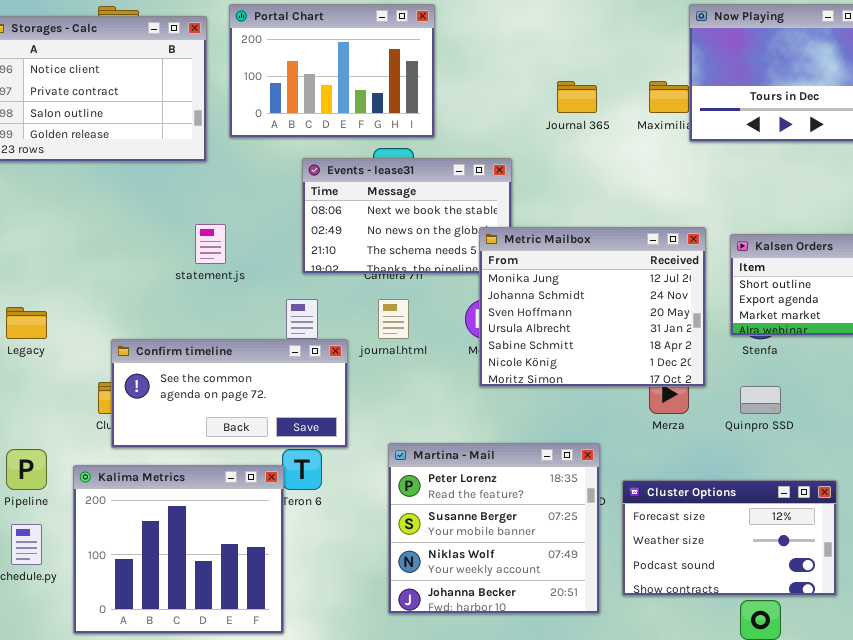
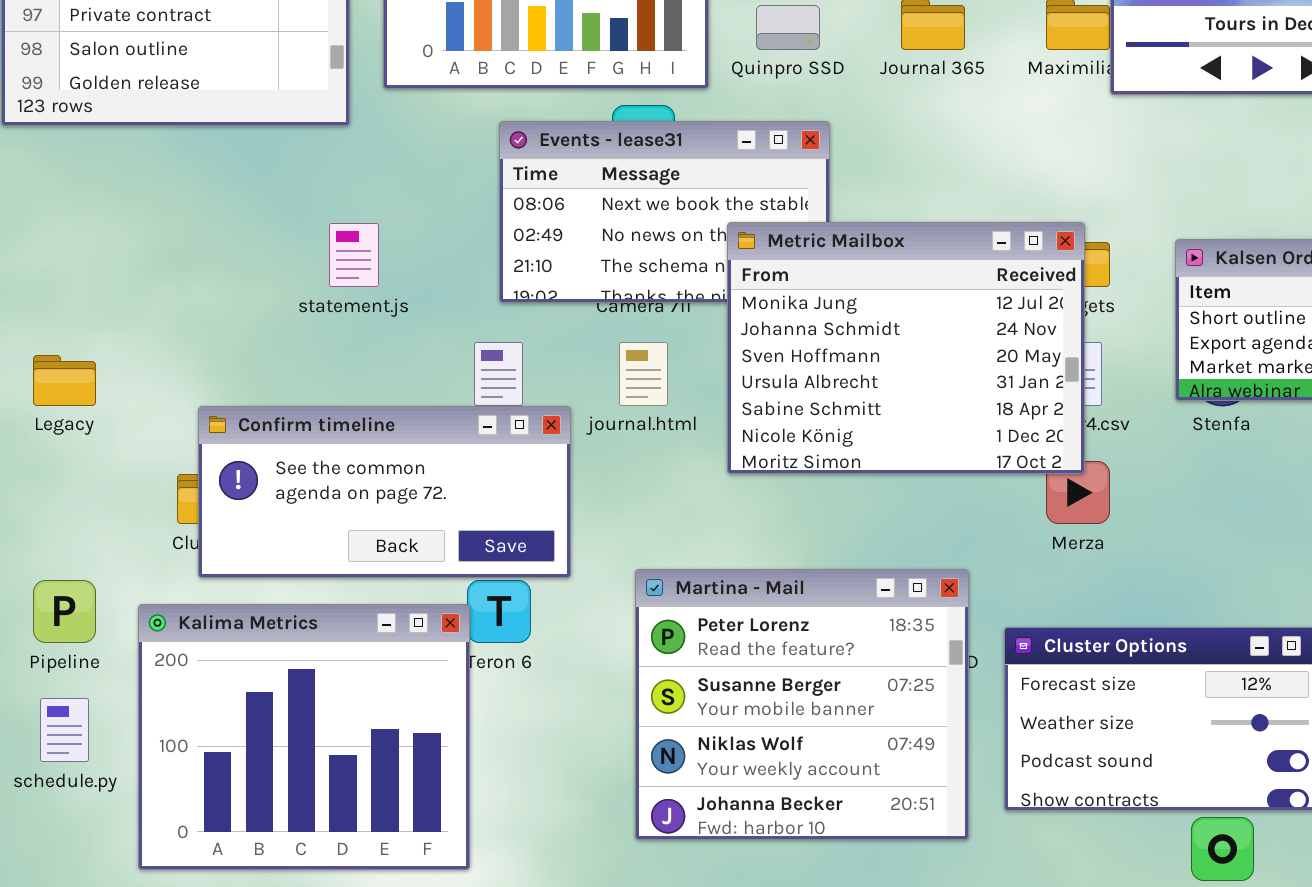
Metric Mailbox: [479,227,706,387] -> [727,222,1085,474], moved
Quinpro SSD: [740,386,781,414] -> [756,5,820,50], moved

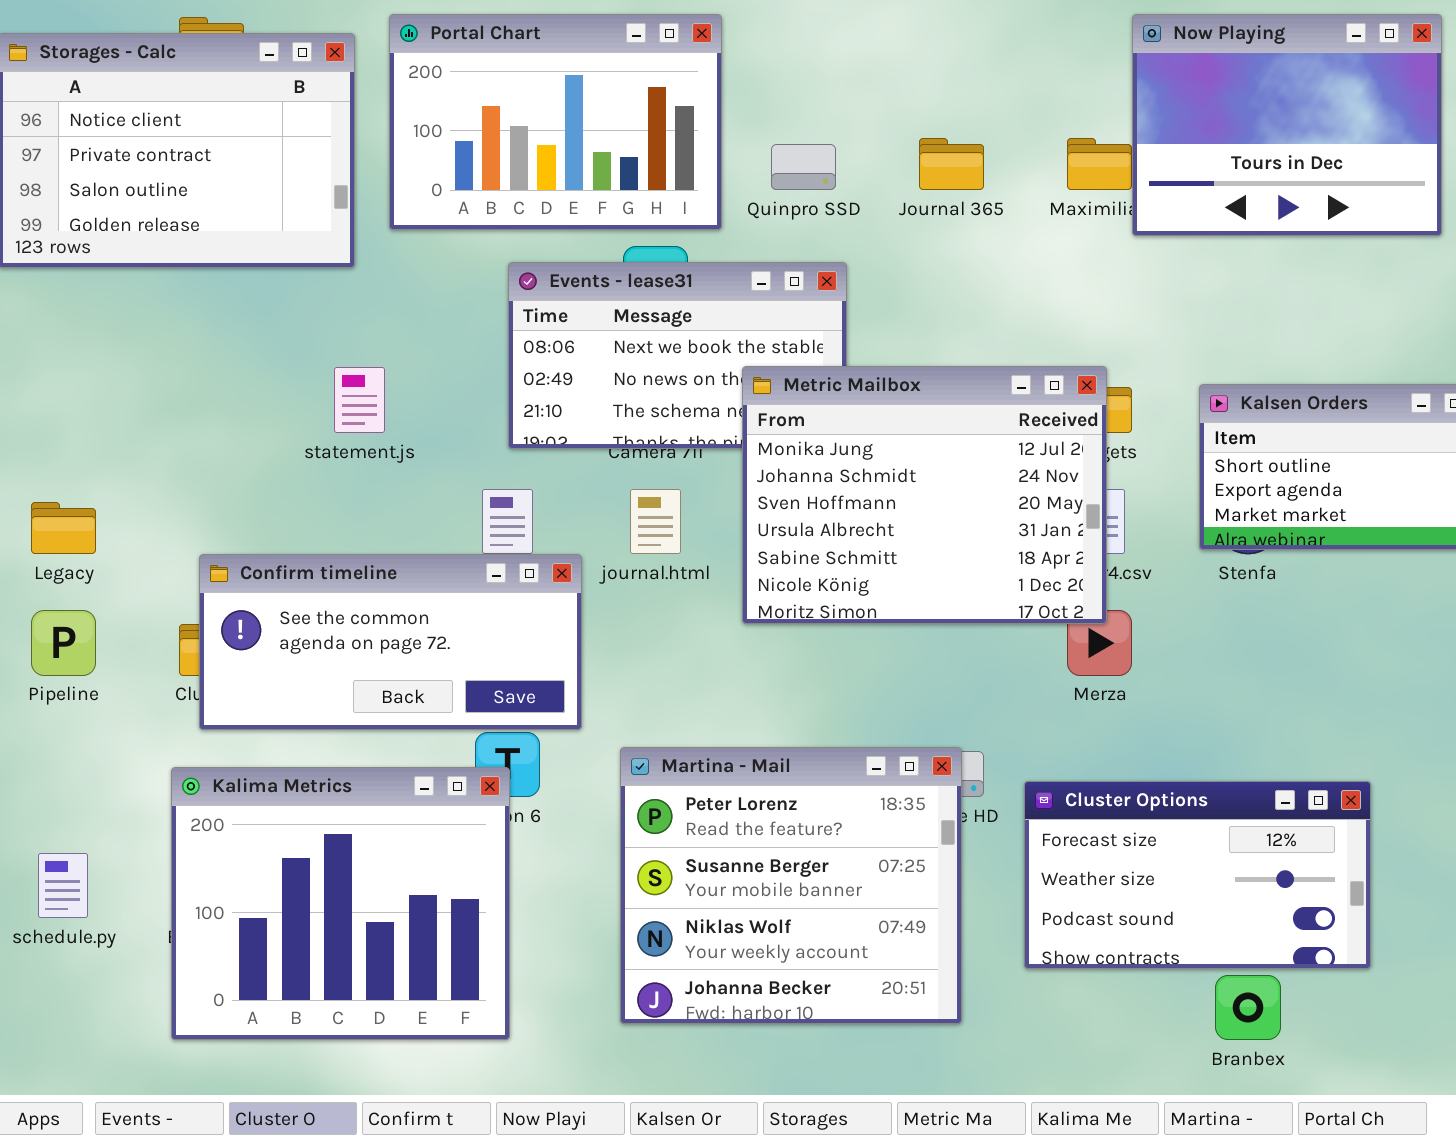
Martina - Mail: [635,569,969,840] -> [620,747,962,1024], moved
Pipeline: [33,580,96,643] -> [31,610,96,676], moved
Kalima Metrics: [138,604,470,870] -> [171,767,510,1040], moved

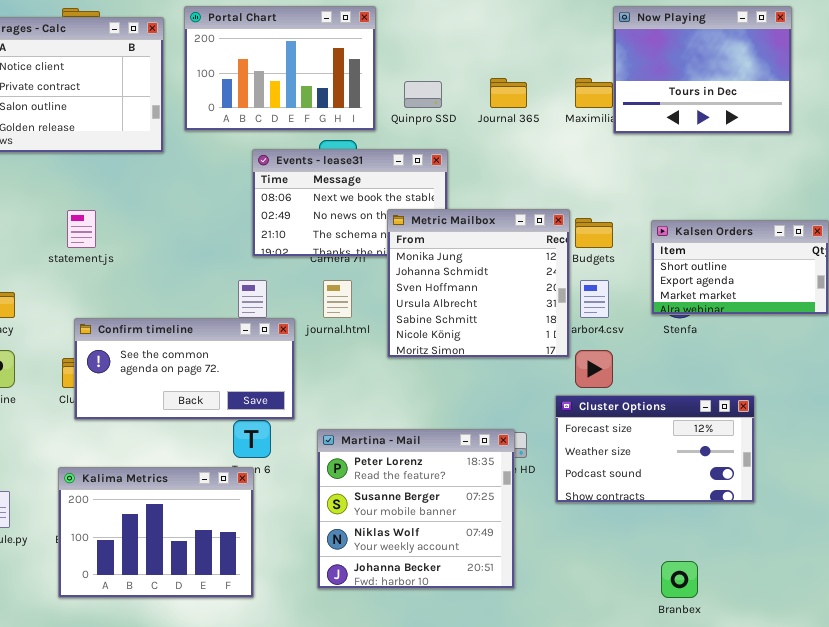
Metric Mailbox: [742,366,1107,624] -> [387,209,570,358], resized
statement.js: [334,367,385,433] -> [67,210,96,248], moved
Kalima Metrics: [171,767,510,1040] -> [58,467,254,598], resized
Cluster Options: [1024,781,1371,969] -> [555,395,755,503], moved

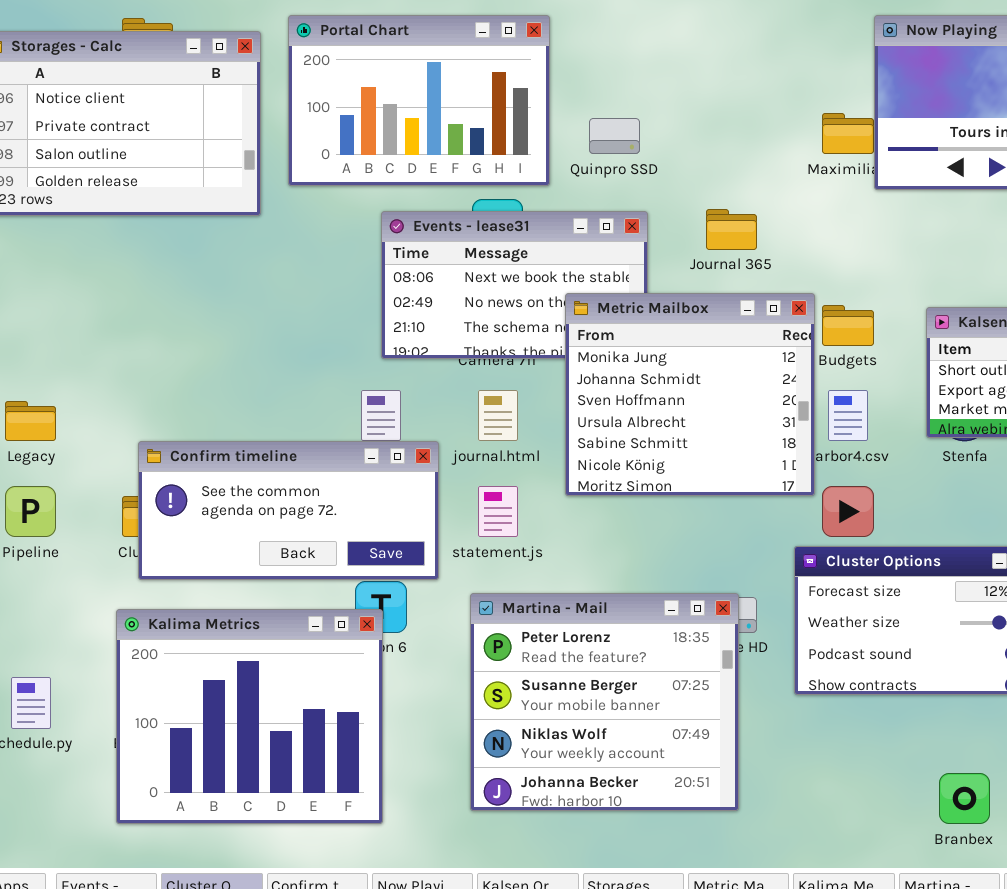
Journal 365: [490,78,527,108] -> [706,209,757,250], moved
statement.js: [67,210,96,248] -> [478,486,518,537], moved
Kalima Metrics: [58,467,254,598] -> [116,609,383,824], resized

